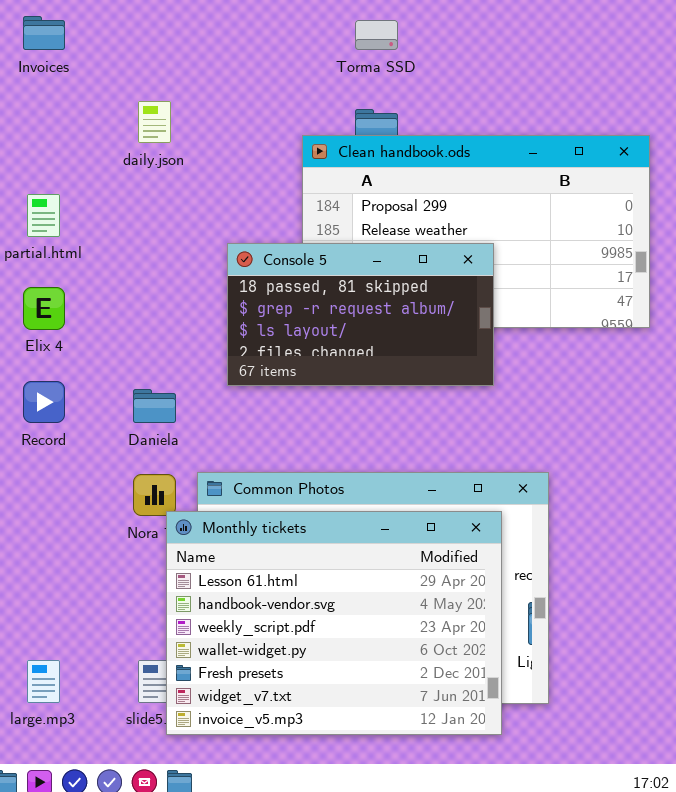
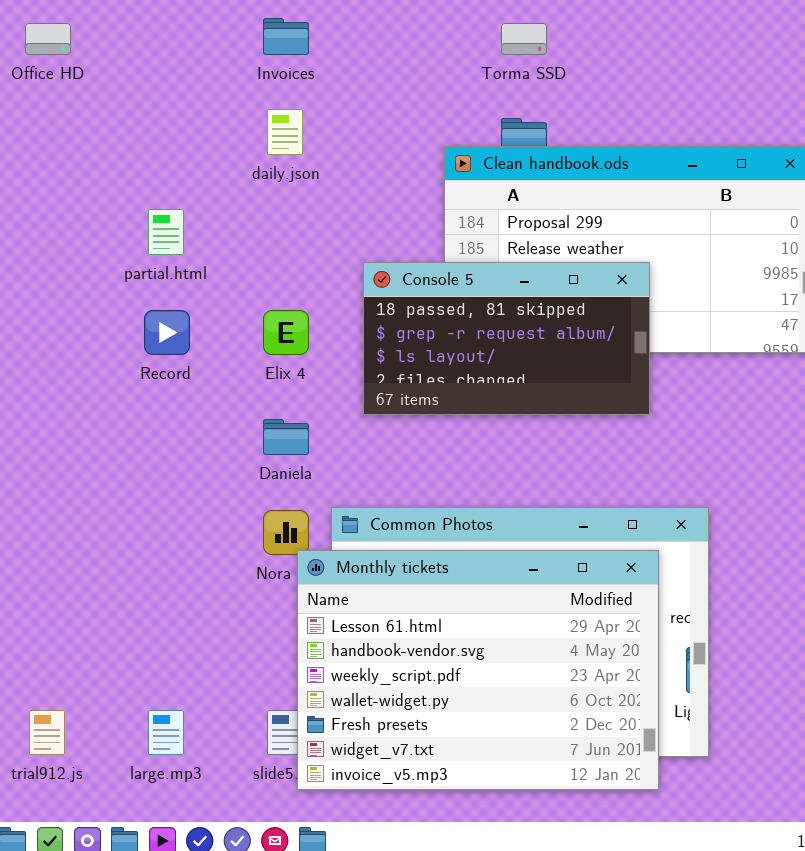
Invoices: [23,16,65,50] -> [263,18,309,55], moved
Elix 4: [23,287,65,330] -> [263,310,309,355], moved
Record: [23,381,65,423] -> [144,310,190,355], moved

